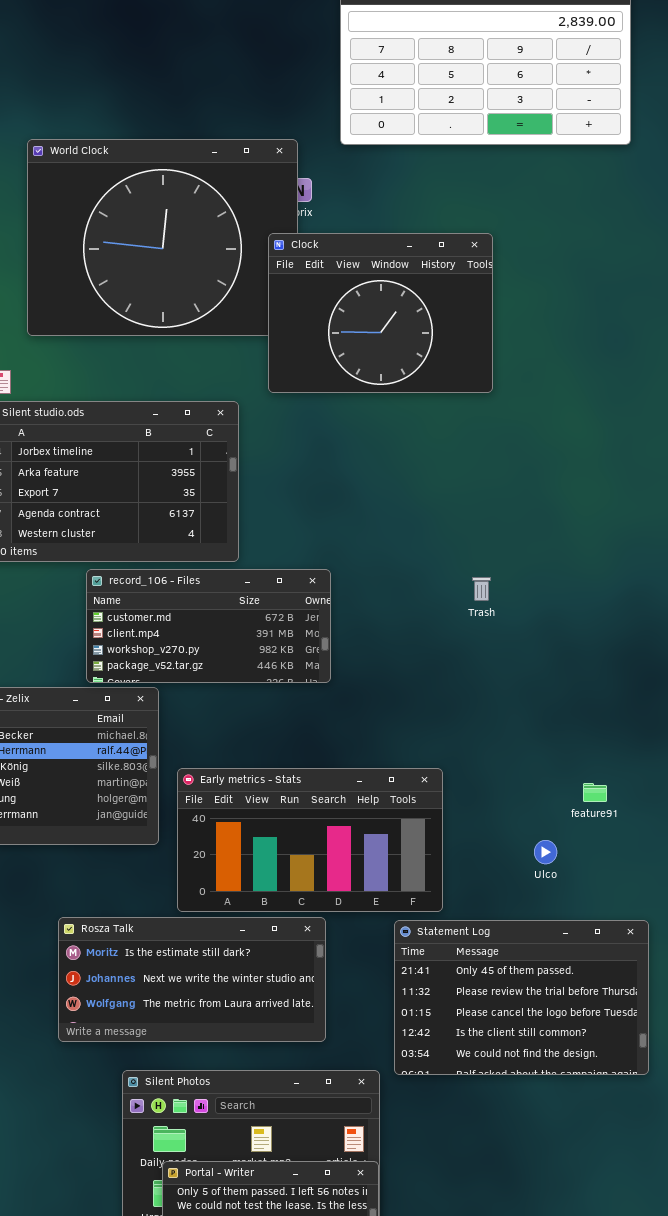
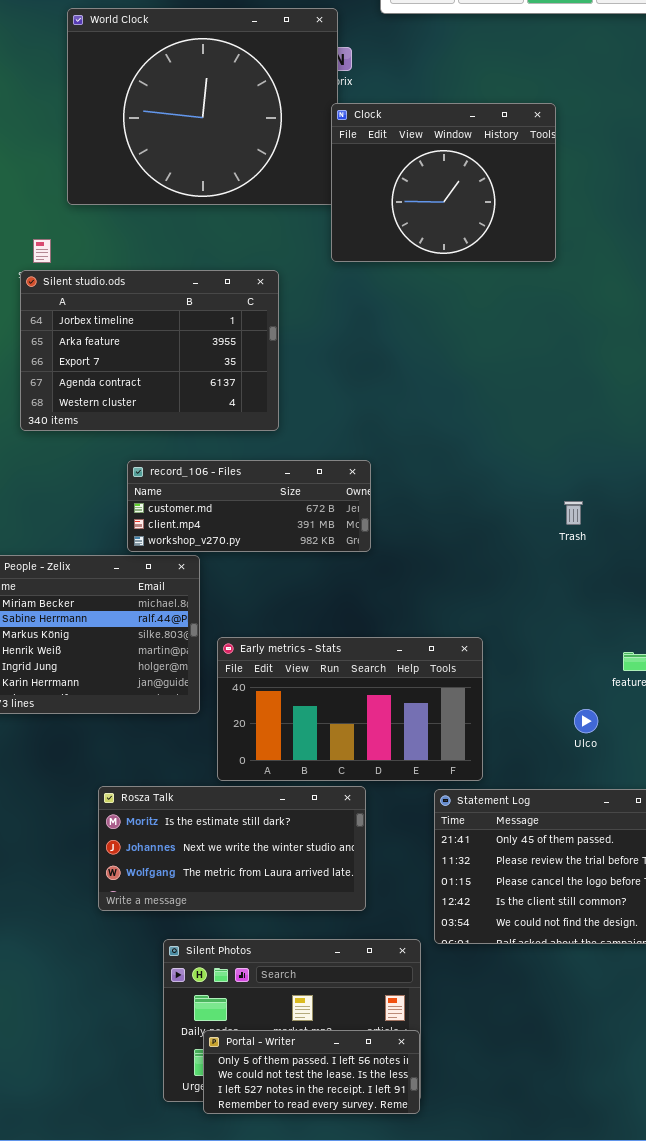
Clock: [268,233,493,393] -> [331,103,556,262], moved
record_106 - Files: [86,569,331,683] -> [127,460,371,552], resized
Trash: [472,577,491,601] -> [564,501,583,525], moved

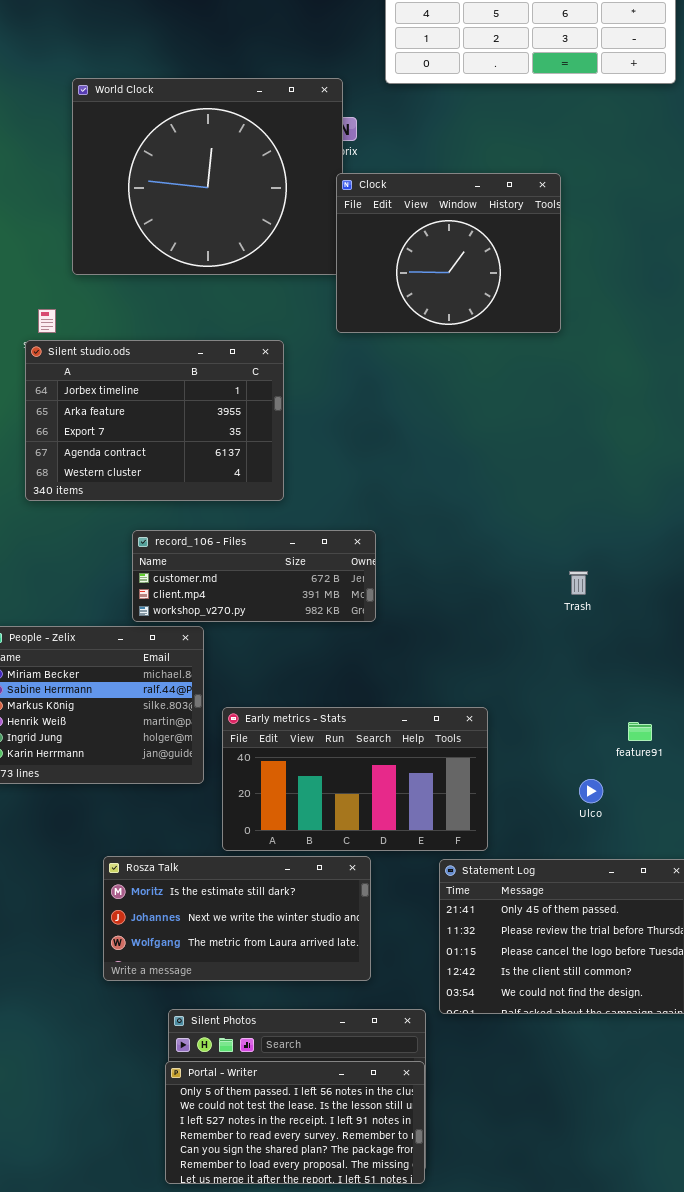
Portal - Writer: [203,1030,420,1114] -> [165,1061,425,1184], resized

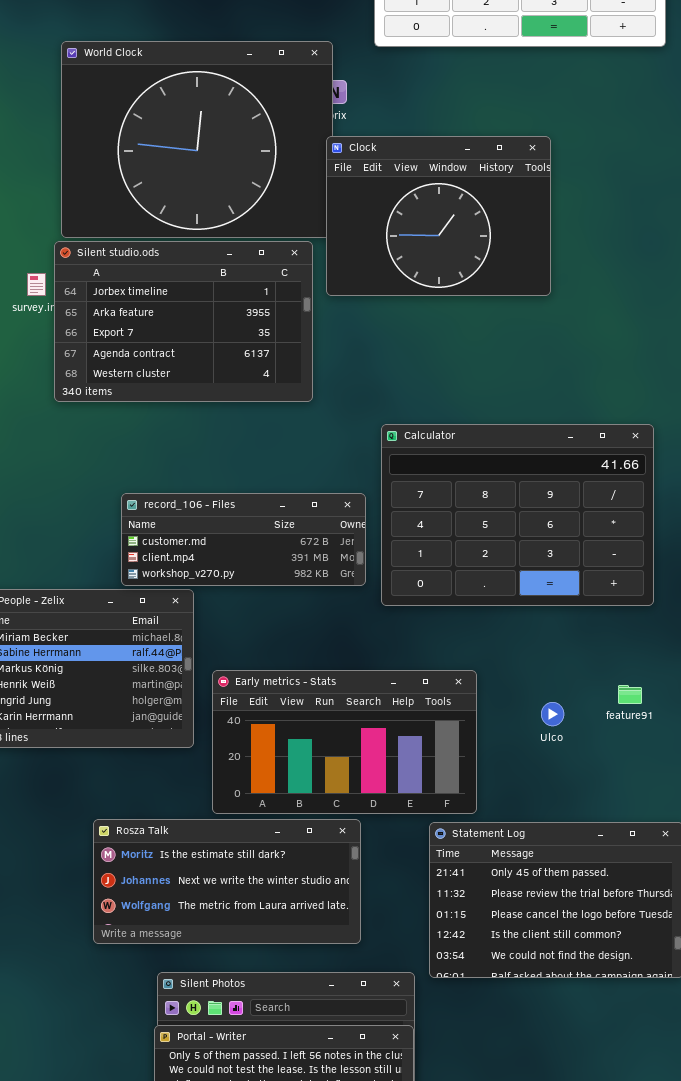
Silent studio.ods: [25,340,284,501] -> [54,241,313,402], moved
Calculator: none -> [381,424,654,606], opened
Ulco: [579,779,603,803] -> [541,702,564,726], moved

